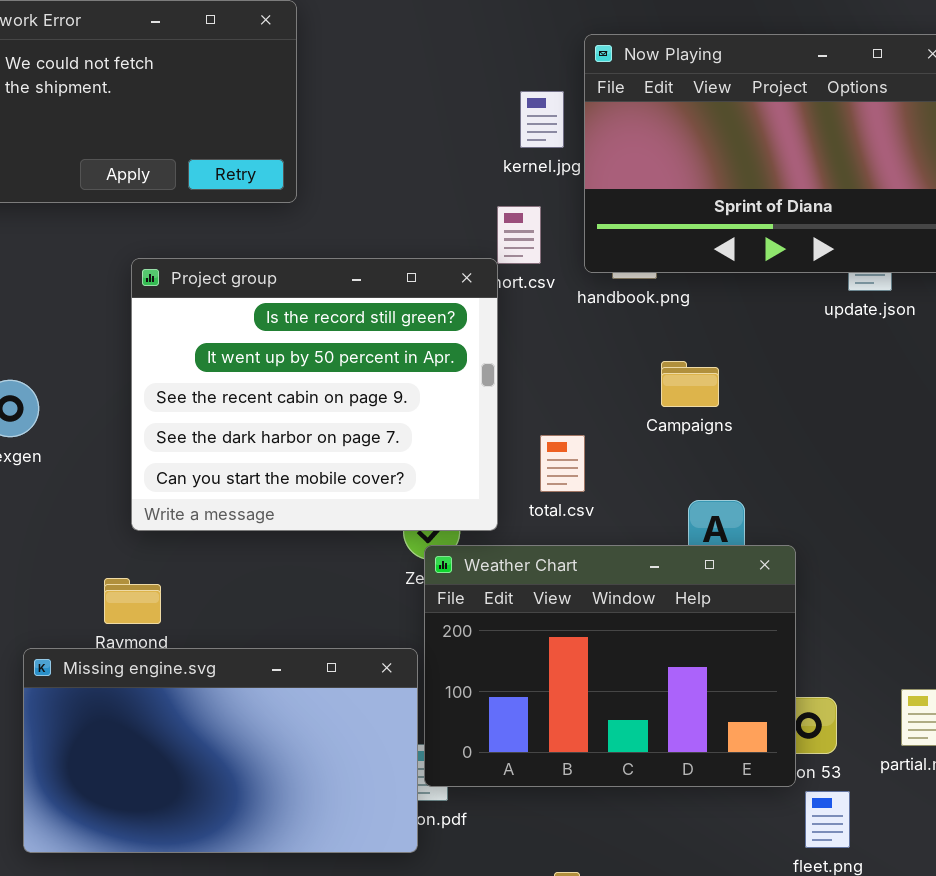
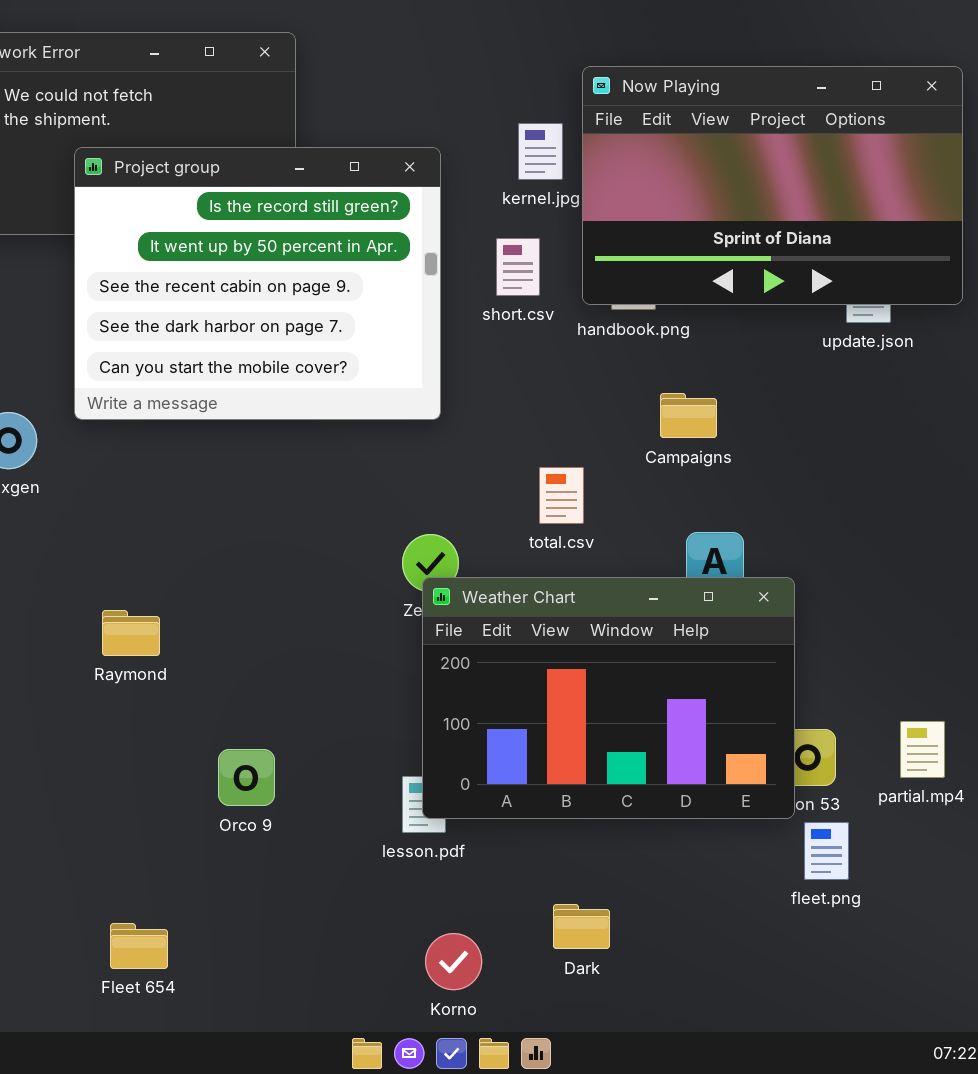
Project group: [131,258,498,531] -> [74,147,441,420], moved
Missing engine.svg: [23,648,418,853] -> none, closed

